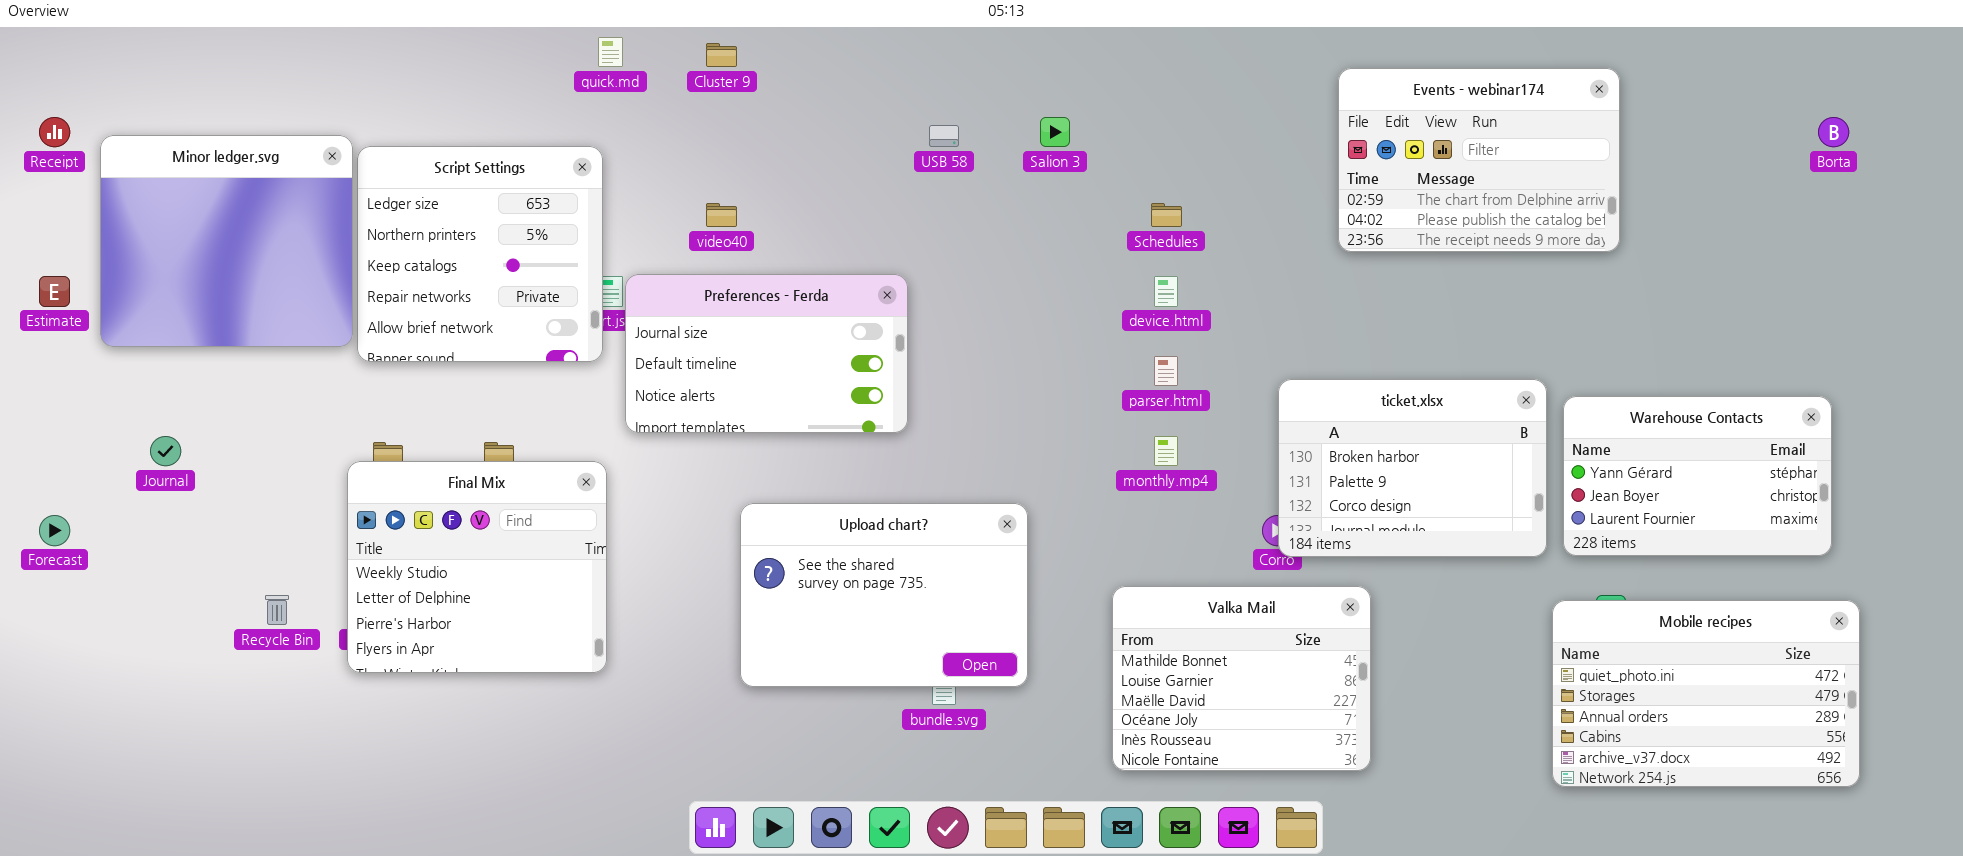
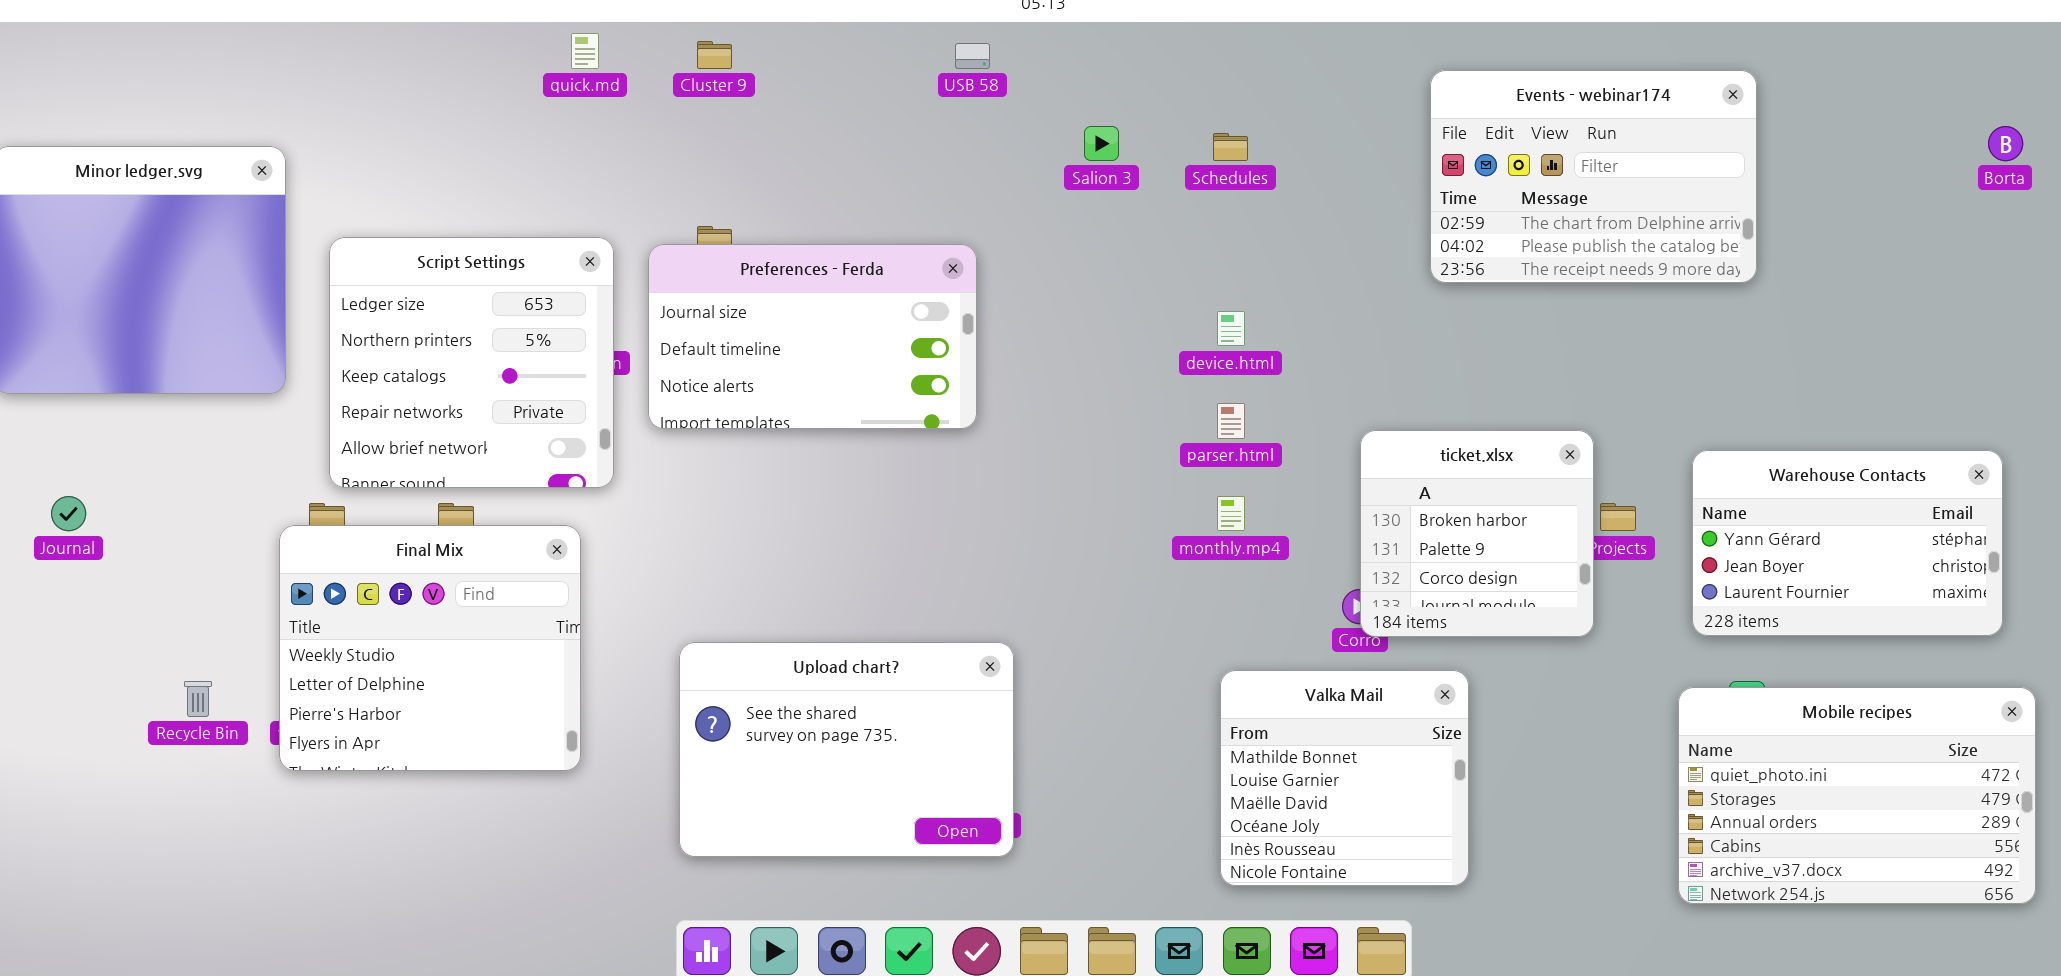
USB 58: [929,125,959,147] -> [955,43,990,69], moved
Script Settings: [357,146,603,362] -> [329,237,614,488], moved
Schedules: [1151,203,1182,227] -> [1213,133,1248,161], moved
Preferences - Ferda: [625,274,908,433] -> [648,244,977,429], moved
ticket.xlsx: [1278,379,1547,557] -> [1360,430,1594,637], resized
Upload chart?: [740,503,1028,687] -> [679,642,1014,857], moved
Valka Mail: [1112,586,1371,771] -> [1220,670,1469,886], resized

